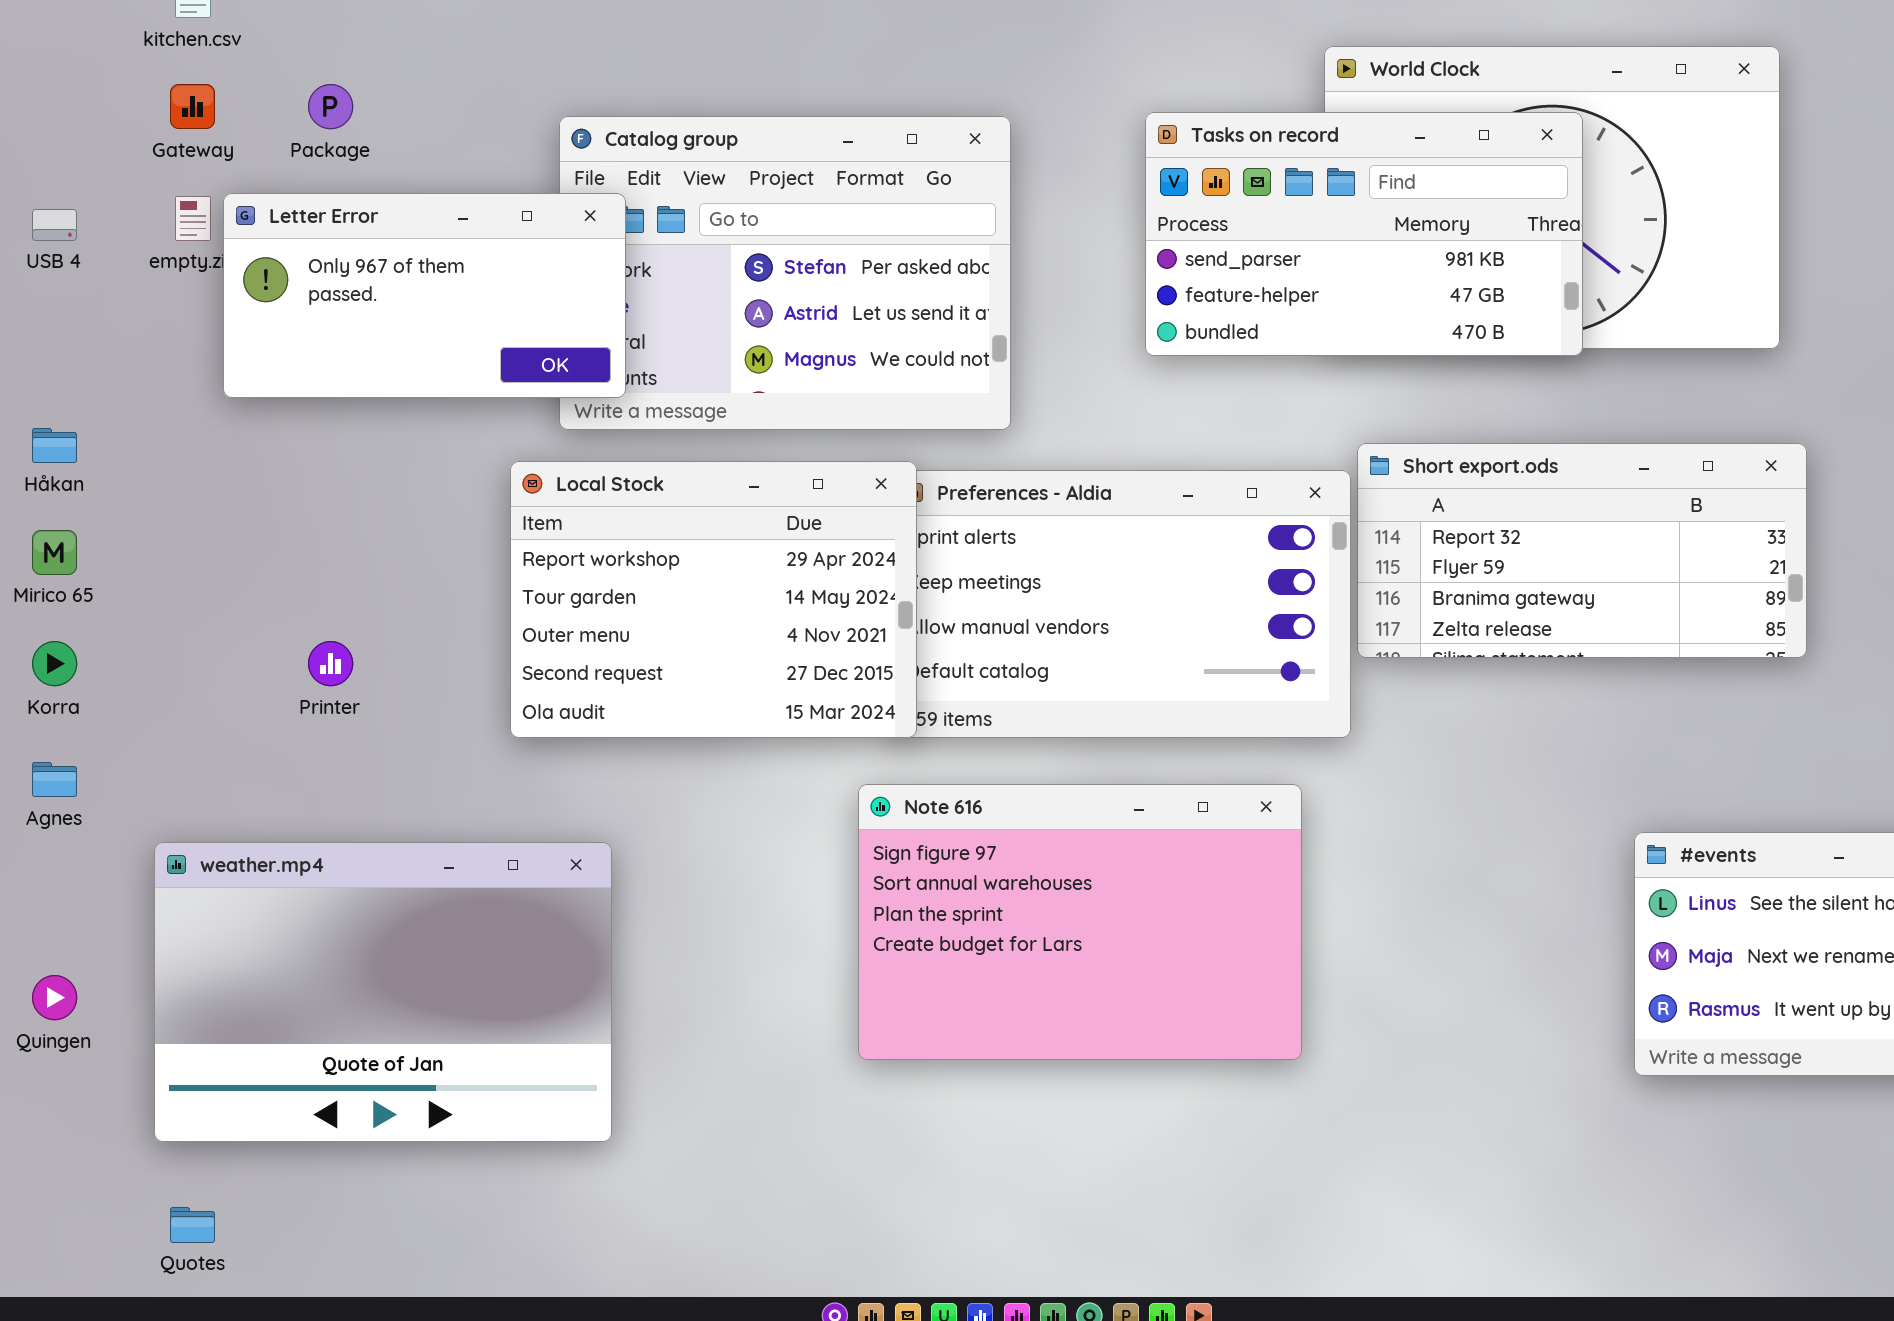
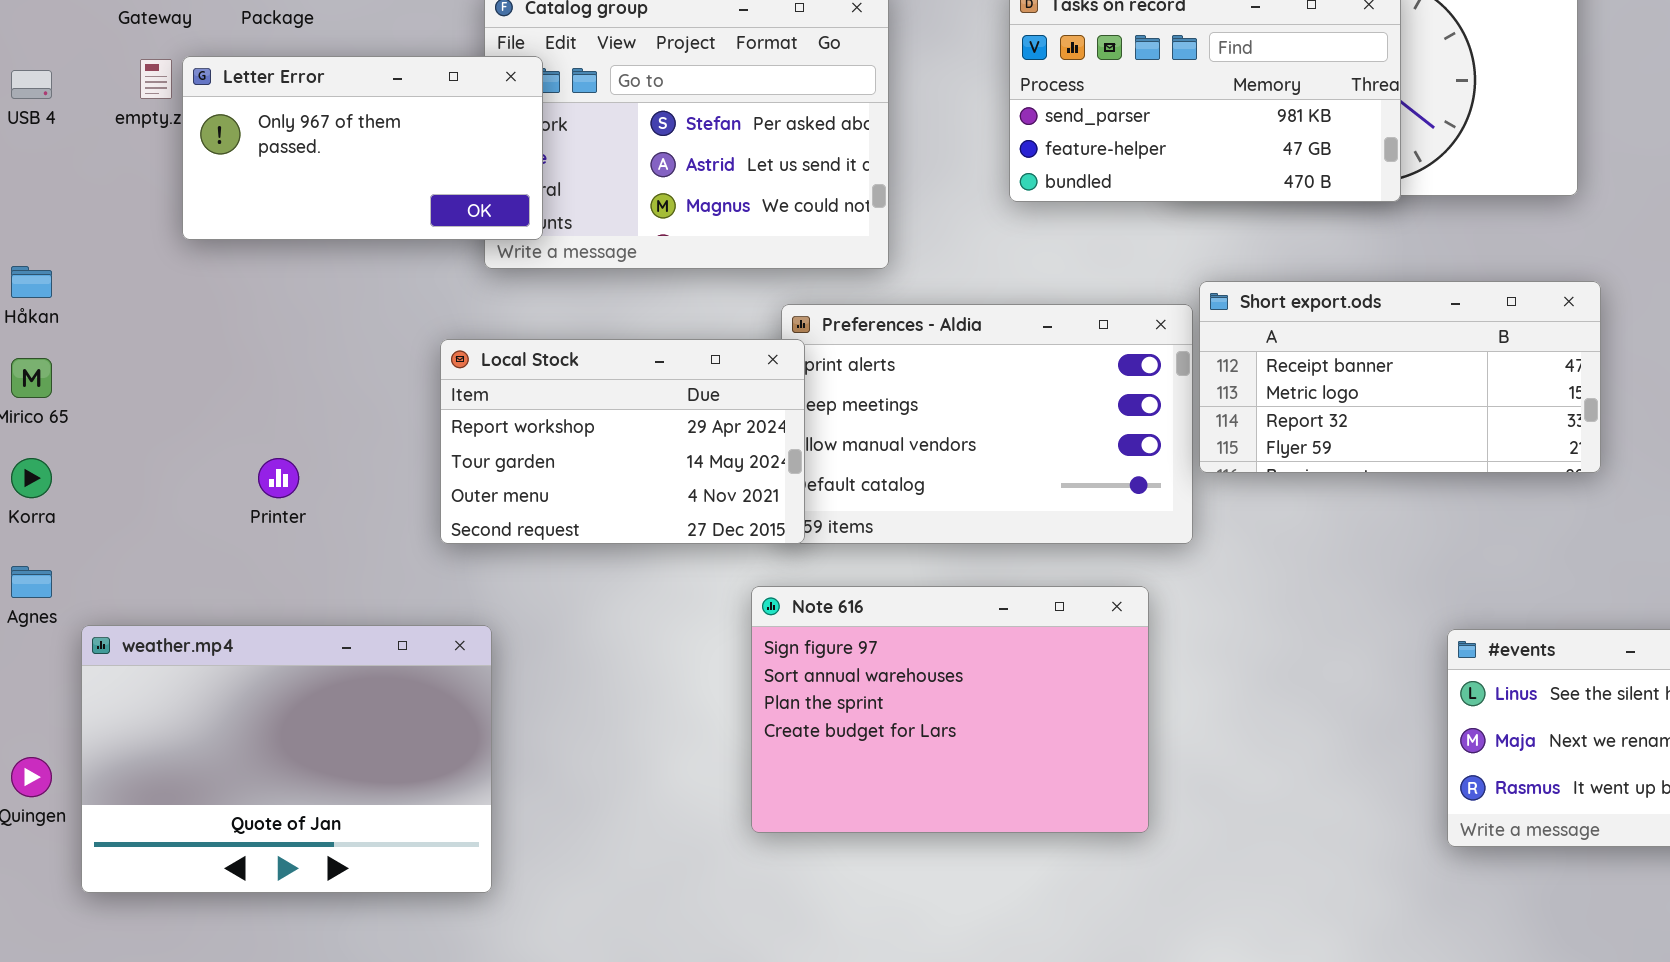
Short export.ods: [1357,443,1807,658] -> [1199,281,1601,473], scrolled up 2 rows
Local Stock: [510,461,917,738] -> [440,339,805,544], resized
weather.mp4: [154,842,612,1142] -> [81,625,492,893], moved

